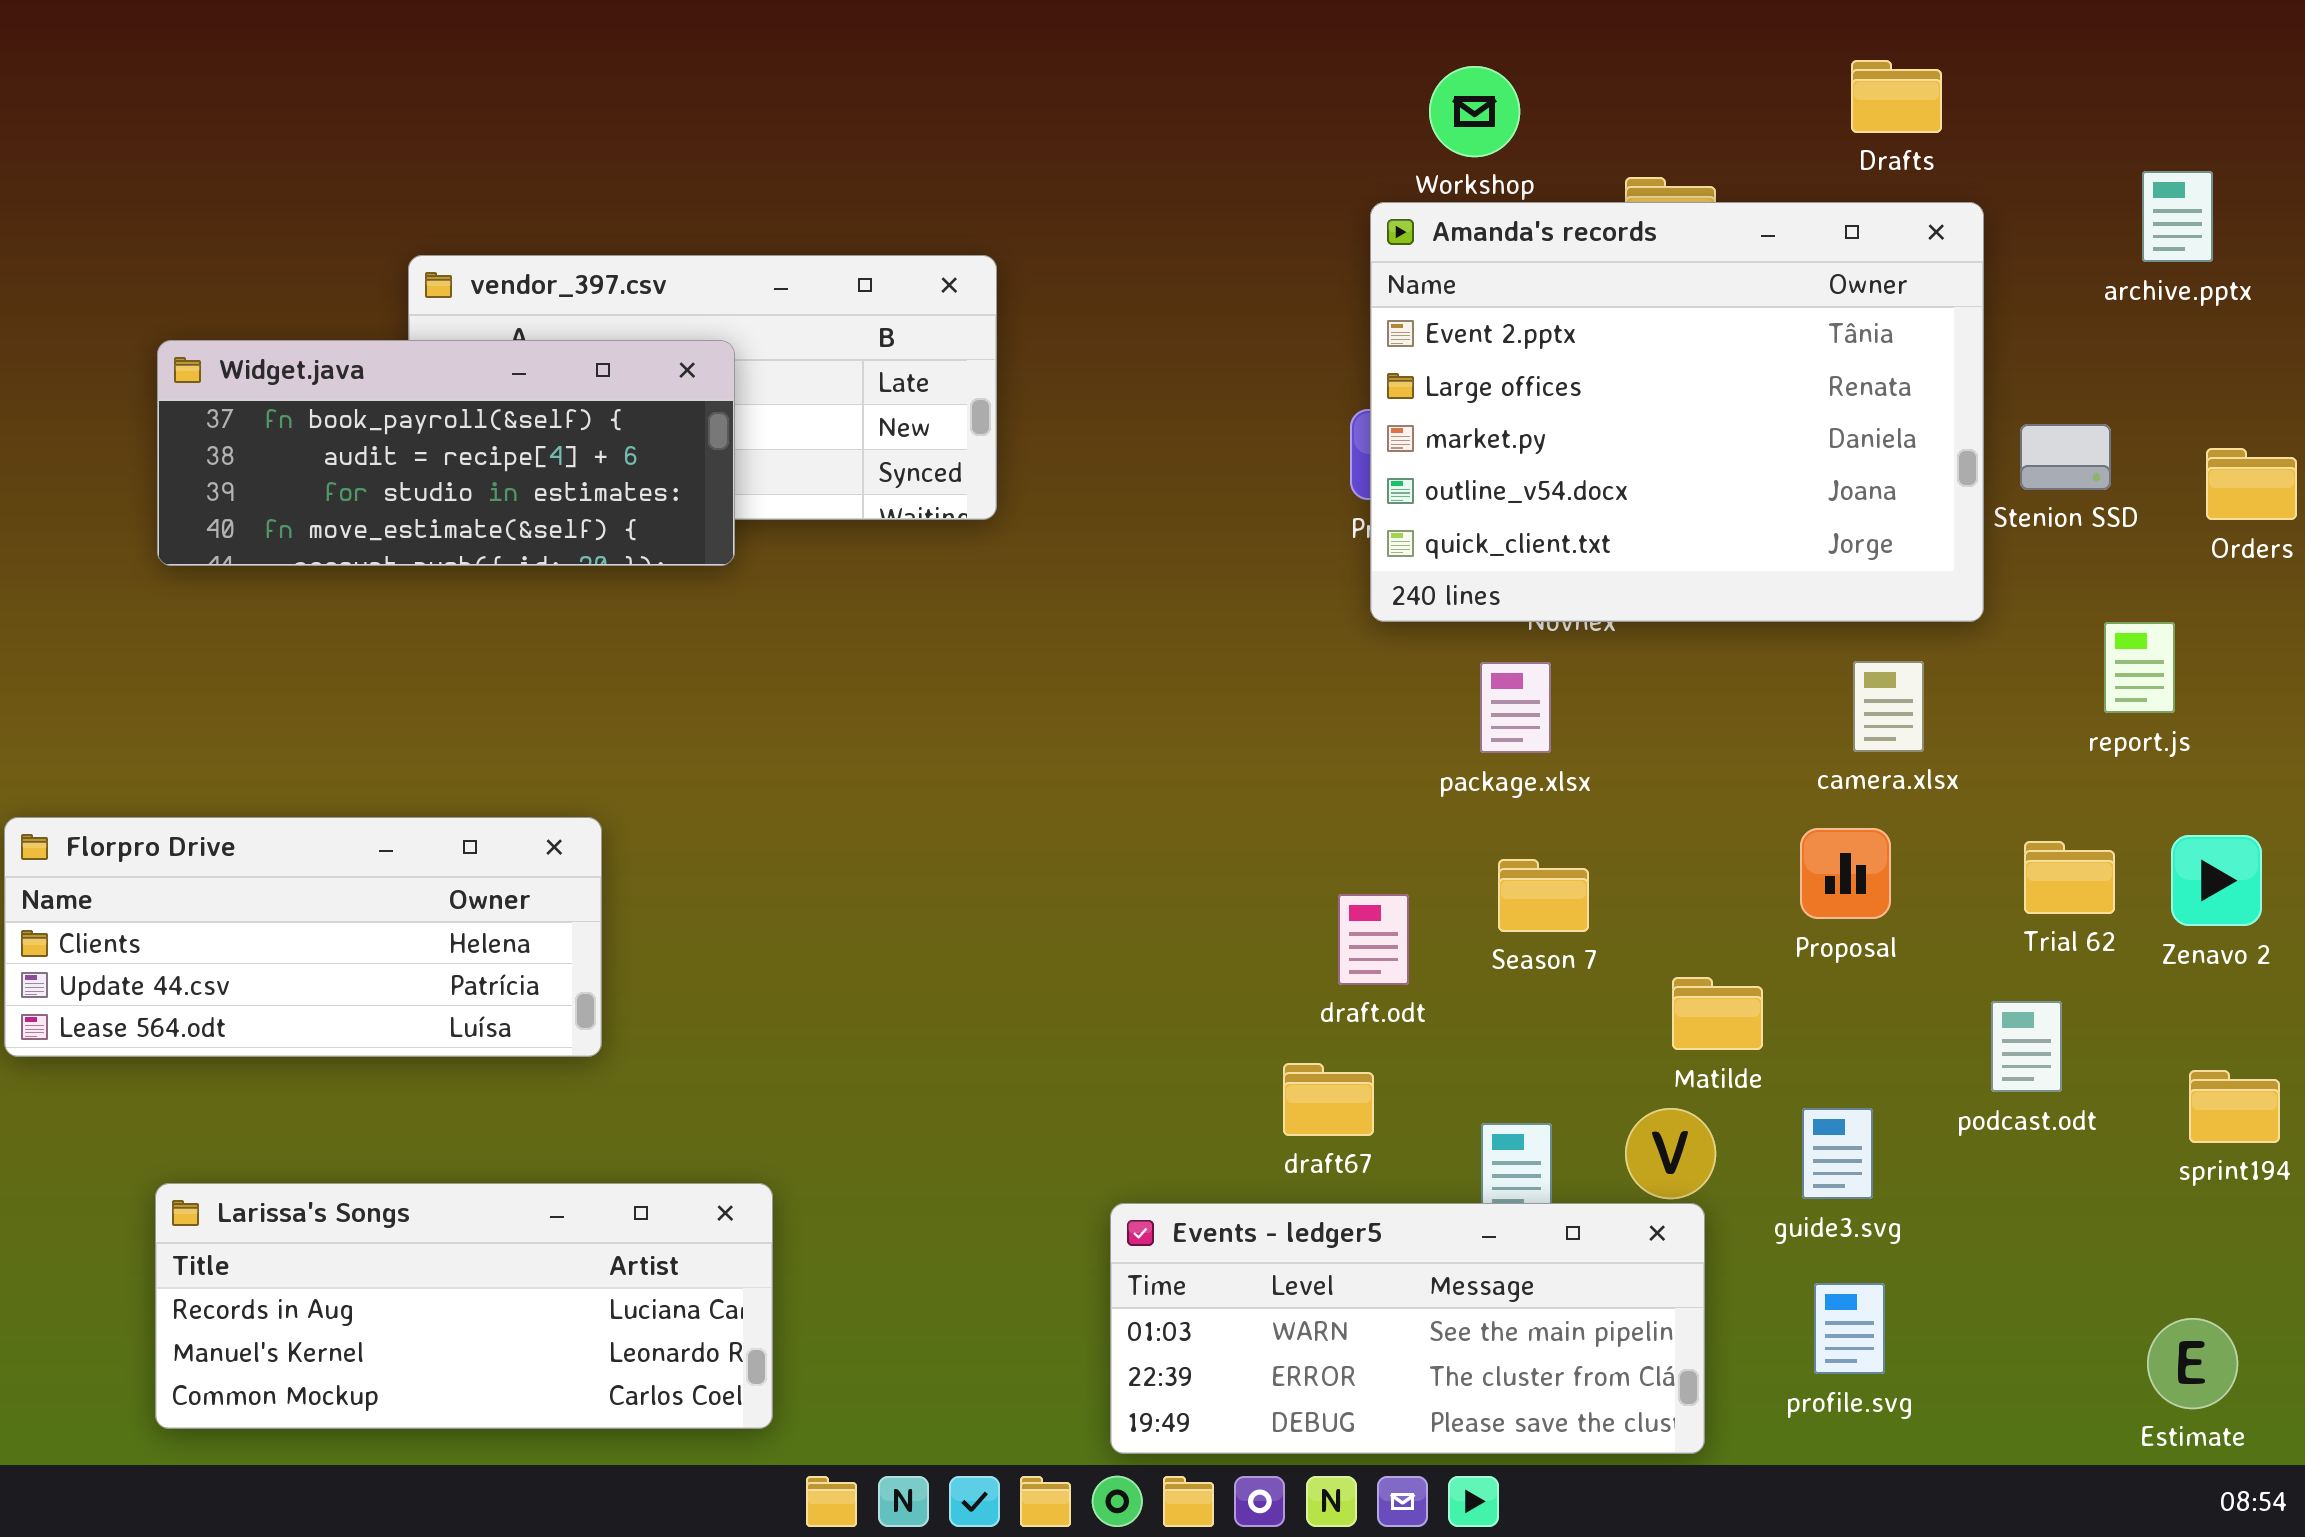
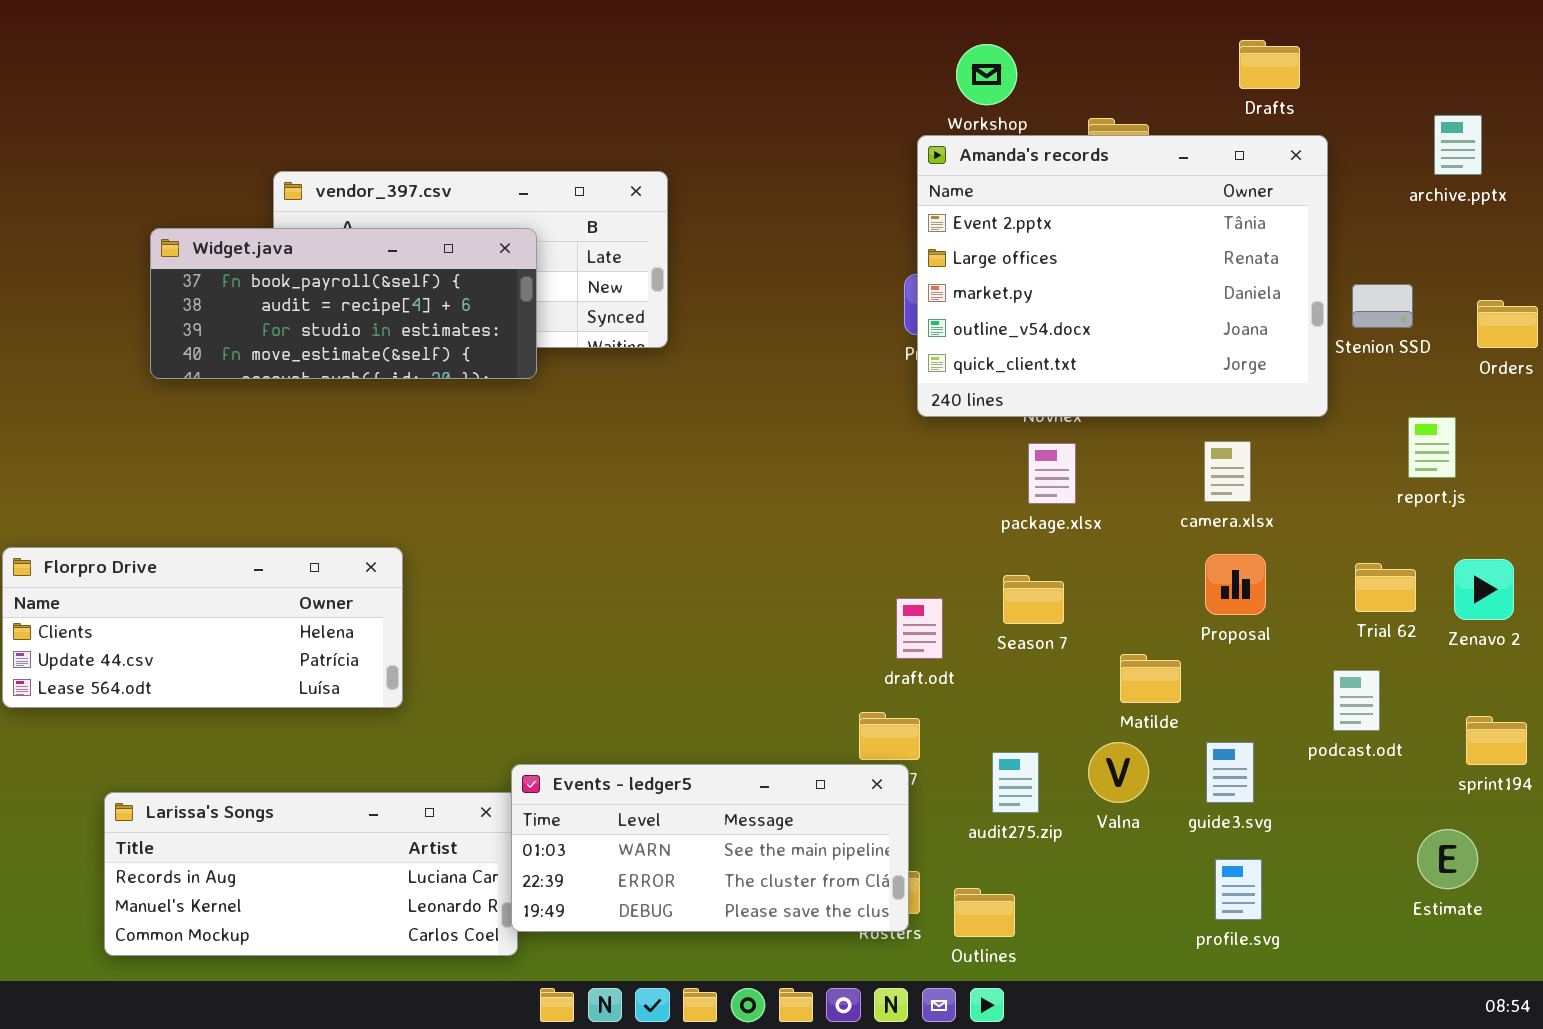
Widget.java: [157,340,735,566] -> [150,228,537,379], moved
camera.xlsx: [1853,661,1924,752] -> [1204,441,1251,502], moved
package.xlsx: [1480,662,1551,753] -> [1028,443,1076,504], moved
Events - ledger5: [1110,1203,1705,1454] -> [511,764,909,932], moved
Estimate: [2147,1318,2238,1409] -> [1417,829,1478,889], moved

